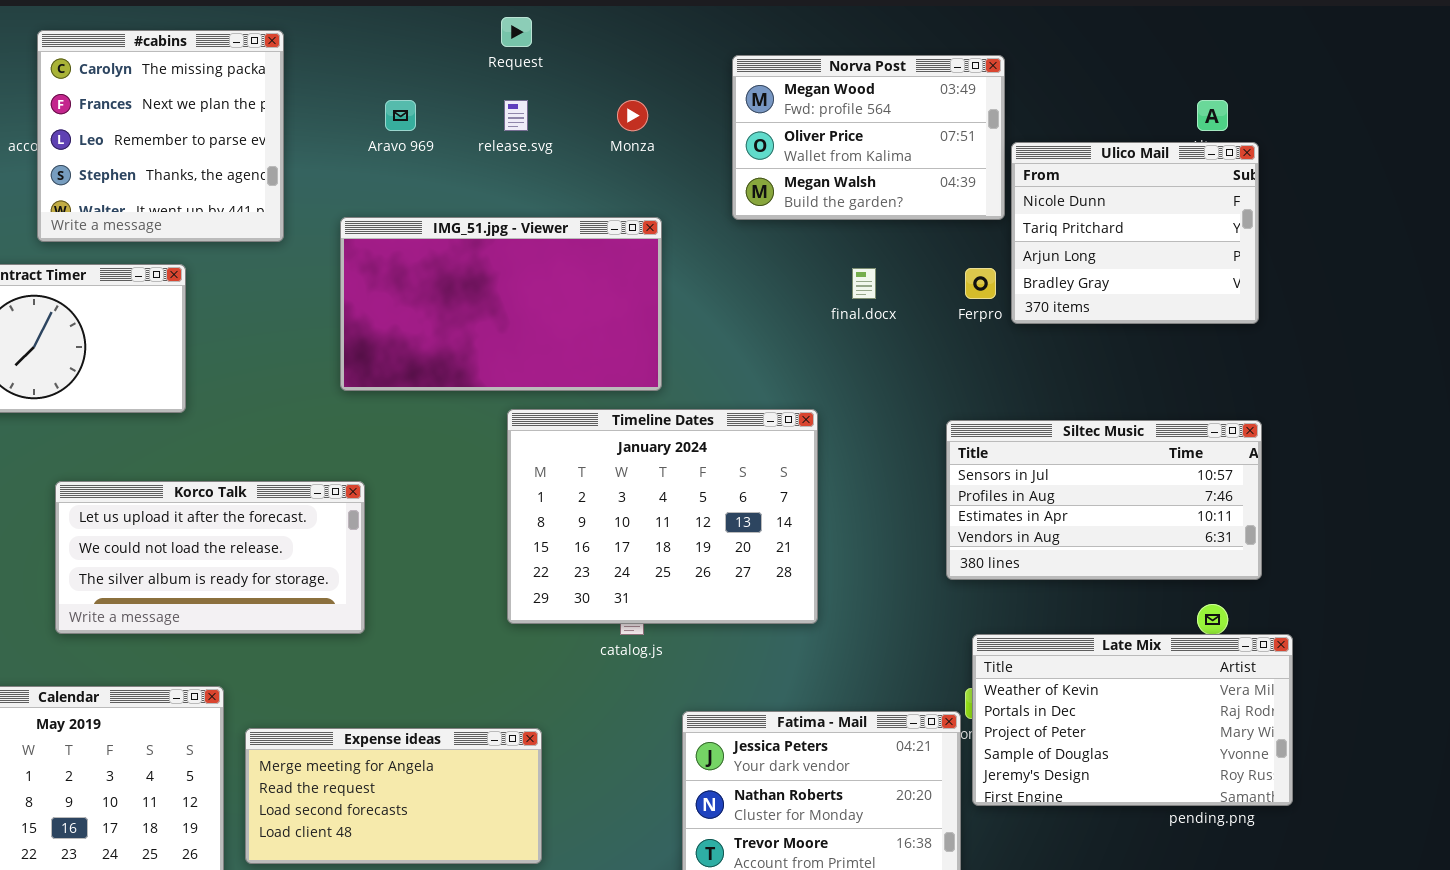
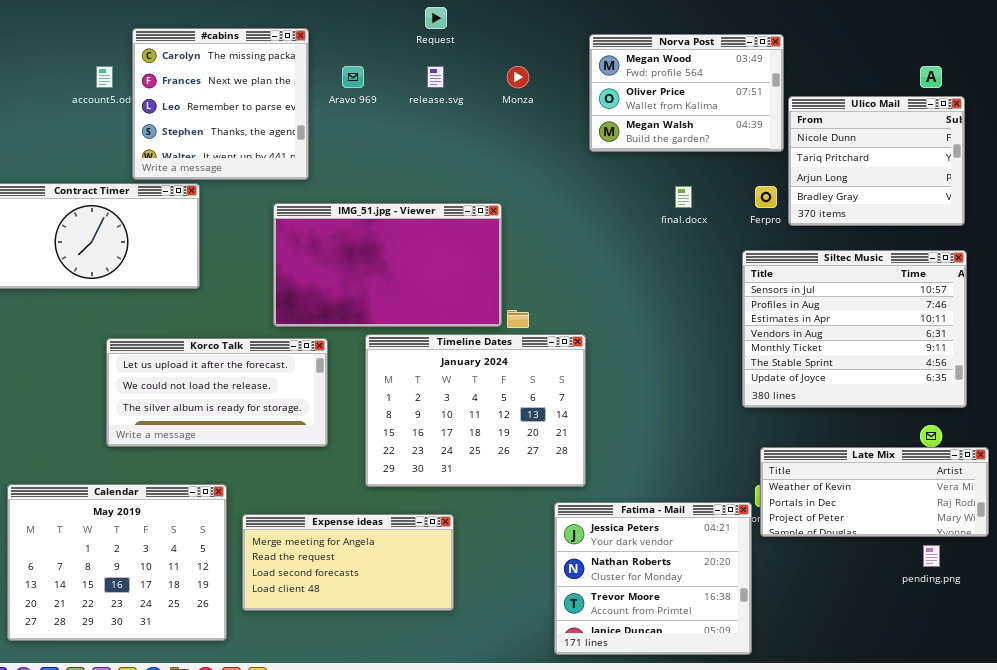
#cabins: [37,30,284,242] -> [132,28,309,180], moved
IMG_51.jpg - Viewer: [340,217,662,391] -> [273,203,502,327], moved
Timeline Dates: [507,409,818,624] -> [365,334,586,487], moved
Siltec Music: [946,420,1262,580] -> [742,250,967,408], resized
Late Mix: [972,634,1293,806] -> [760,447,989,537], resized

